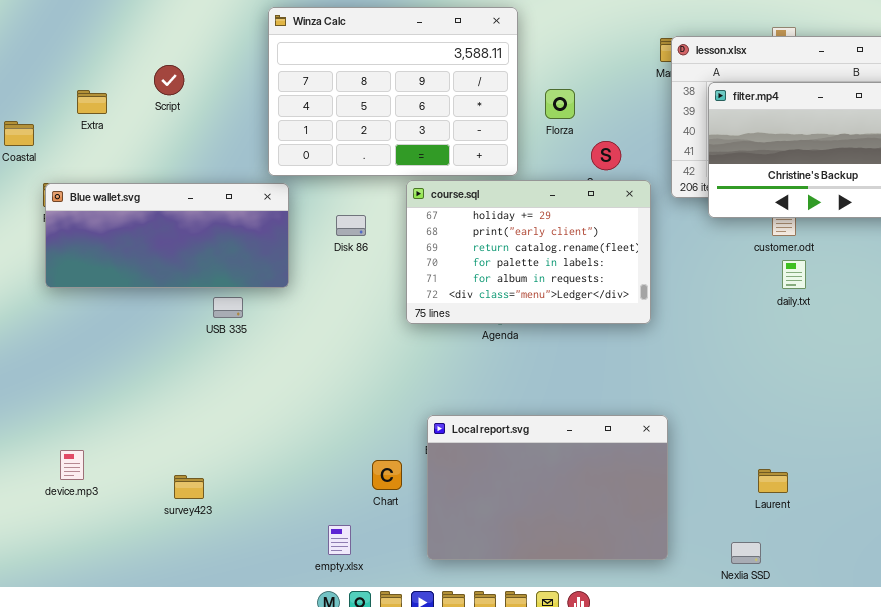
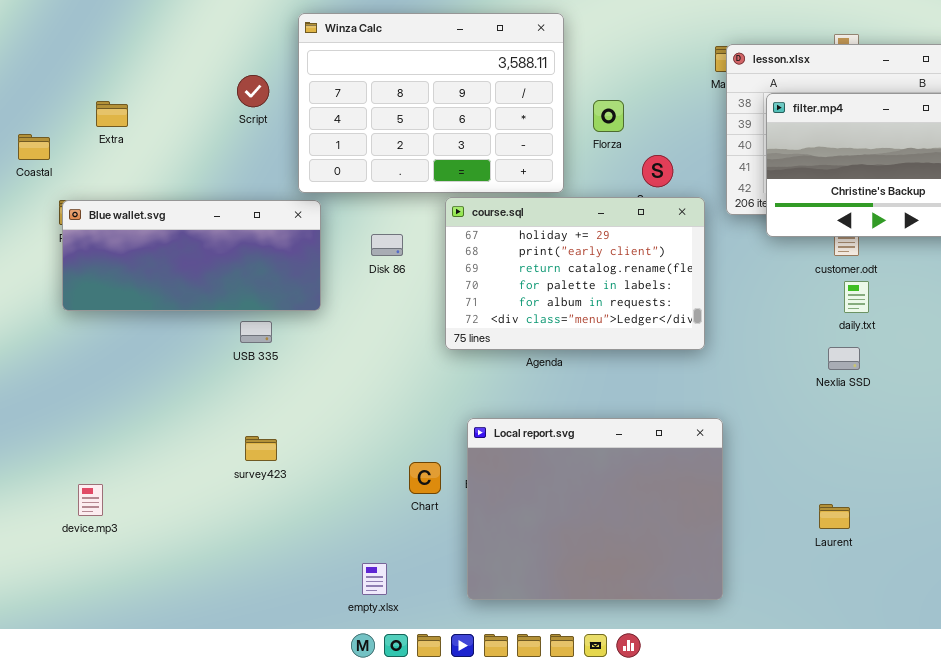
Script: [154,65,184,95] -> [237,75,269,107], moved
Local report.svg: [427,415,668,560] -> [467,418,723,600], resized
Chart: [372,460,402,490] -> [409,462,441,494], moved
survey423: [174,475,204,499] -> [245,436,277,461], moved
Nexlia SSD: [731,542,761,564] -> [828,347,860,370], moved

